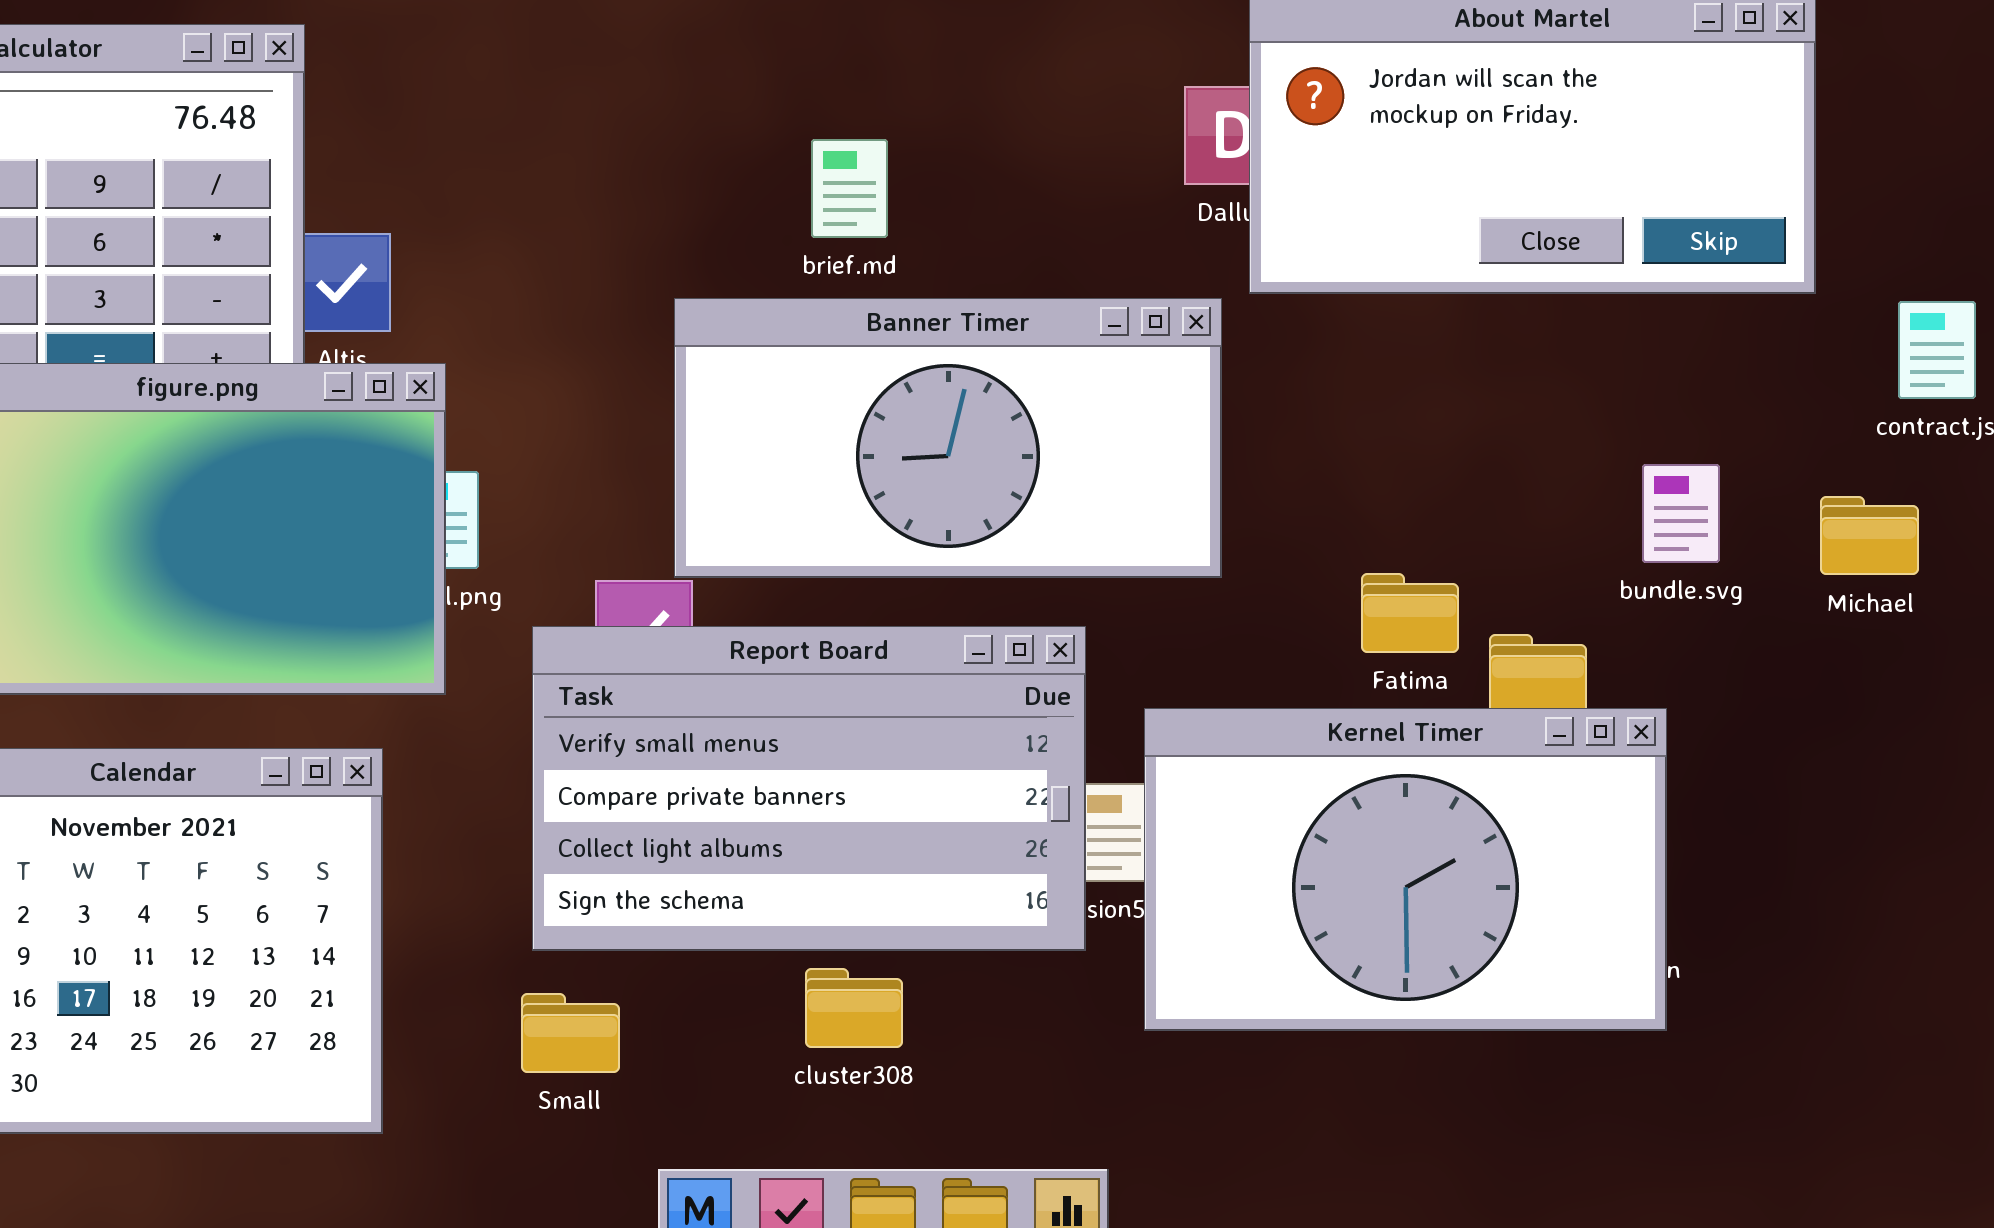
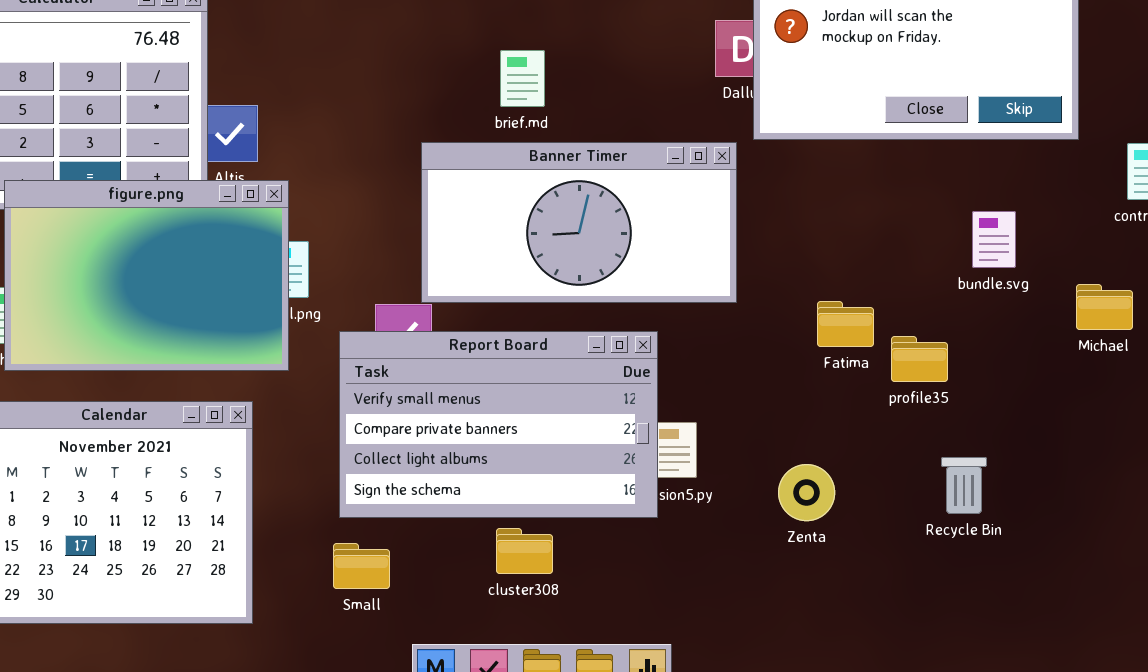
bundle.svg: [1642,464,1720,563] -> [972,211,1016,268], moved
Michael: [1820,496,1919,575] -> [1076,284,1133,330], moved
Kernel Timer: [1144,708,1667,1031] -> none, closed

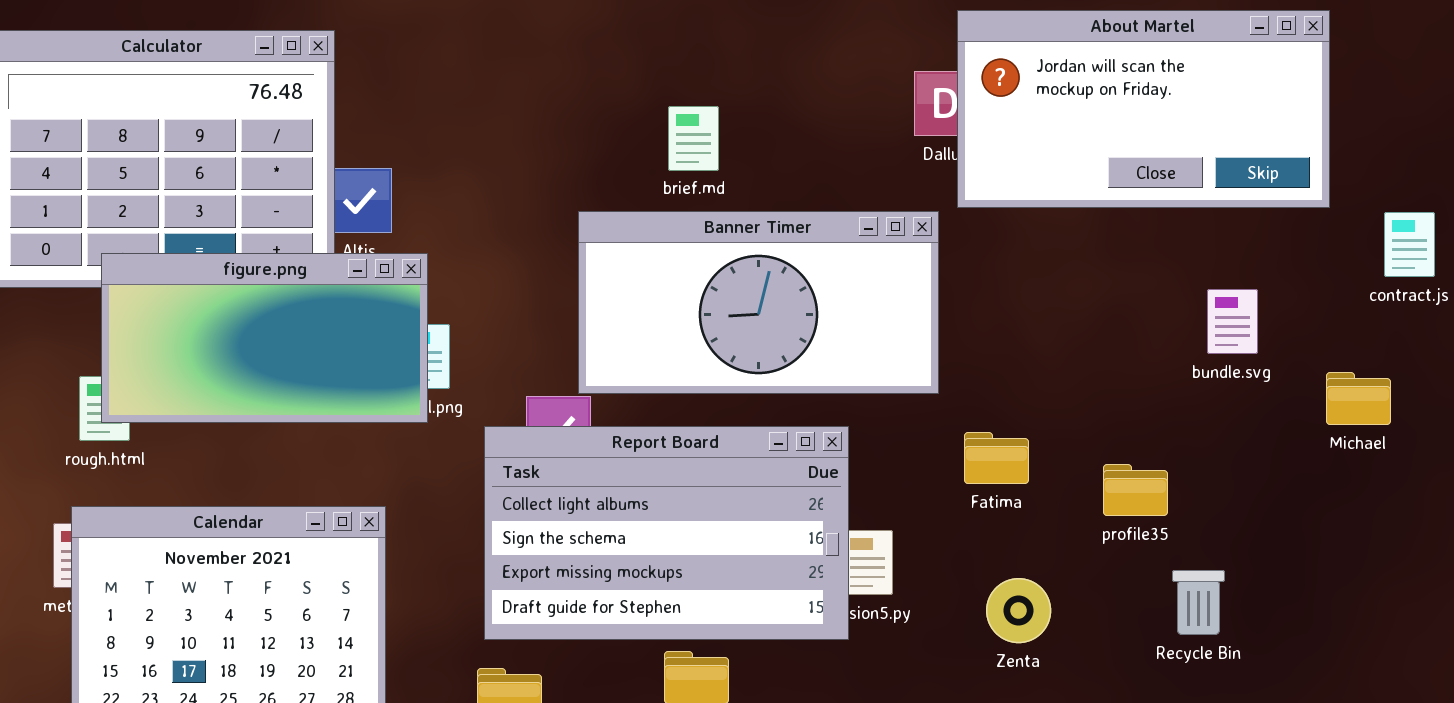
figure.png: [4,180,289,371] -> [101,253,428,423], resized
Fatima: [817,301,874,347] -> [964,432,1029,484], moved
Report Board: [339,331,658,518] -> [484,426,849,640], scrolled down 2 rows
profile35: [891,336,948,382] -> [1103,464,1168,516], moved

